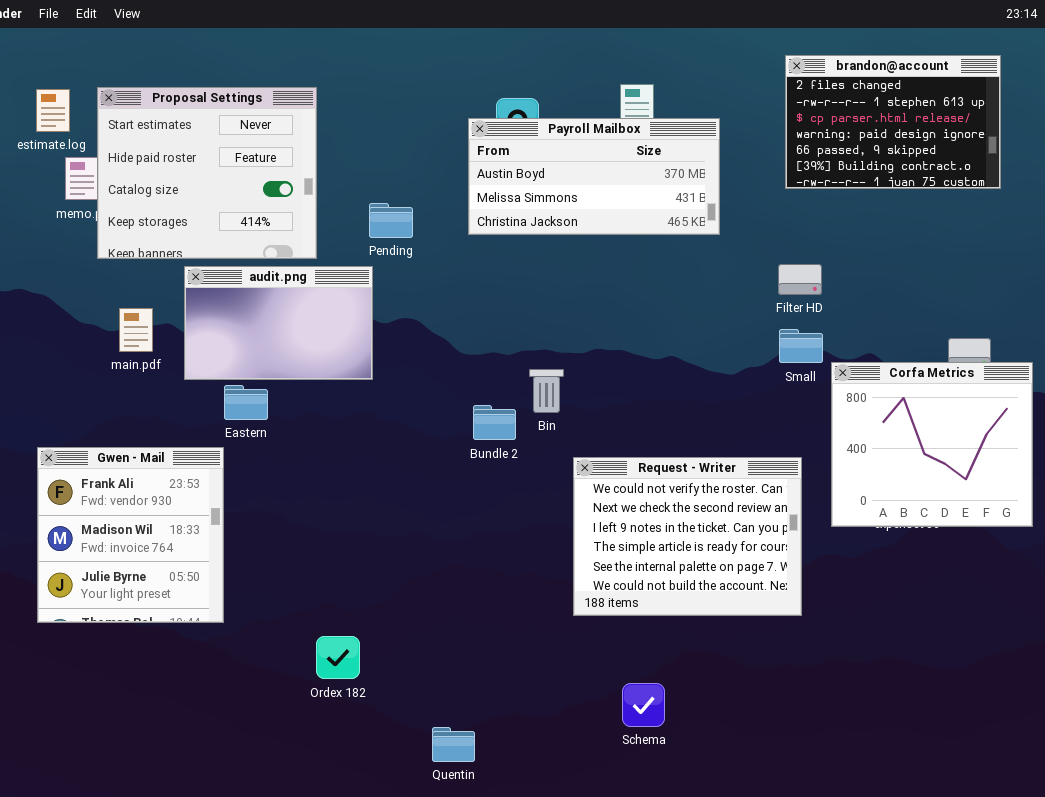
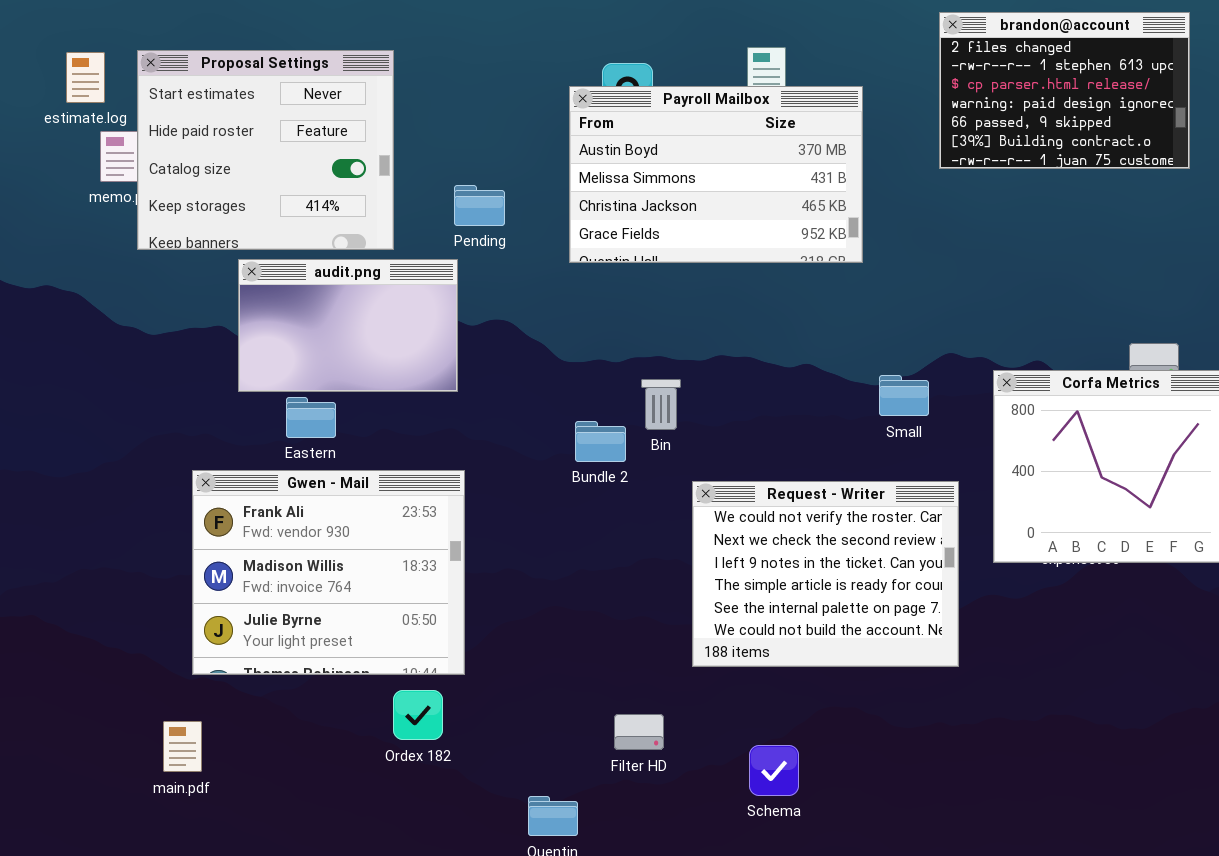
Payroll Mailbox: [468,118,720,235] -> [569,86,863,263], resized
Filter HD: [778,264,822,295] -> [614,714,664,750], moved
main.pdf: [119,308,153,352] -> [163,721,202,772], moved
Small: [779,329,823,363] -> [879,375,929,416], moved
Gwen - Mail: [37,447,224,623] -> [192,470,465,675], moved, resized

